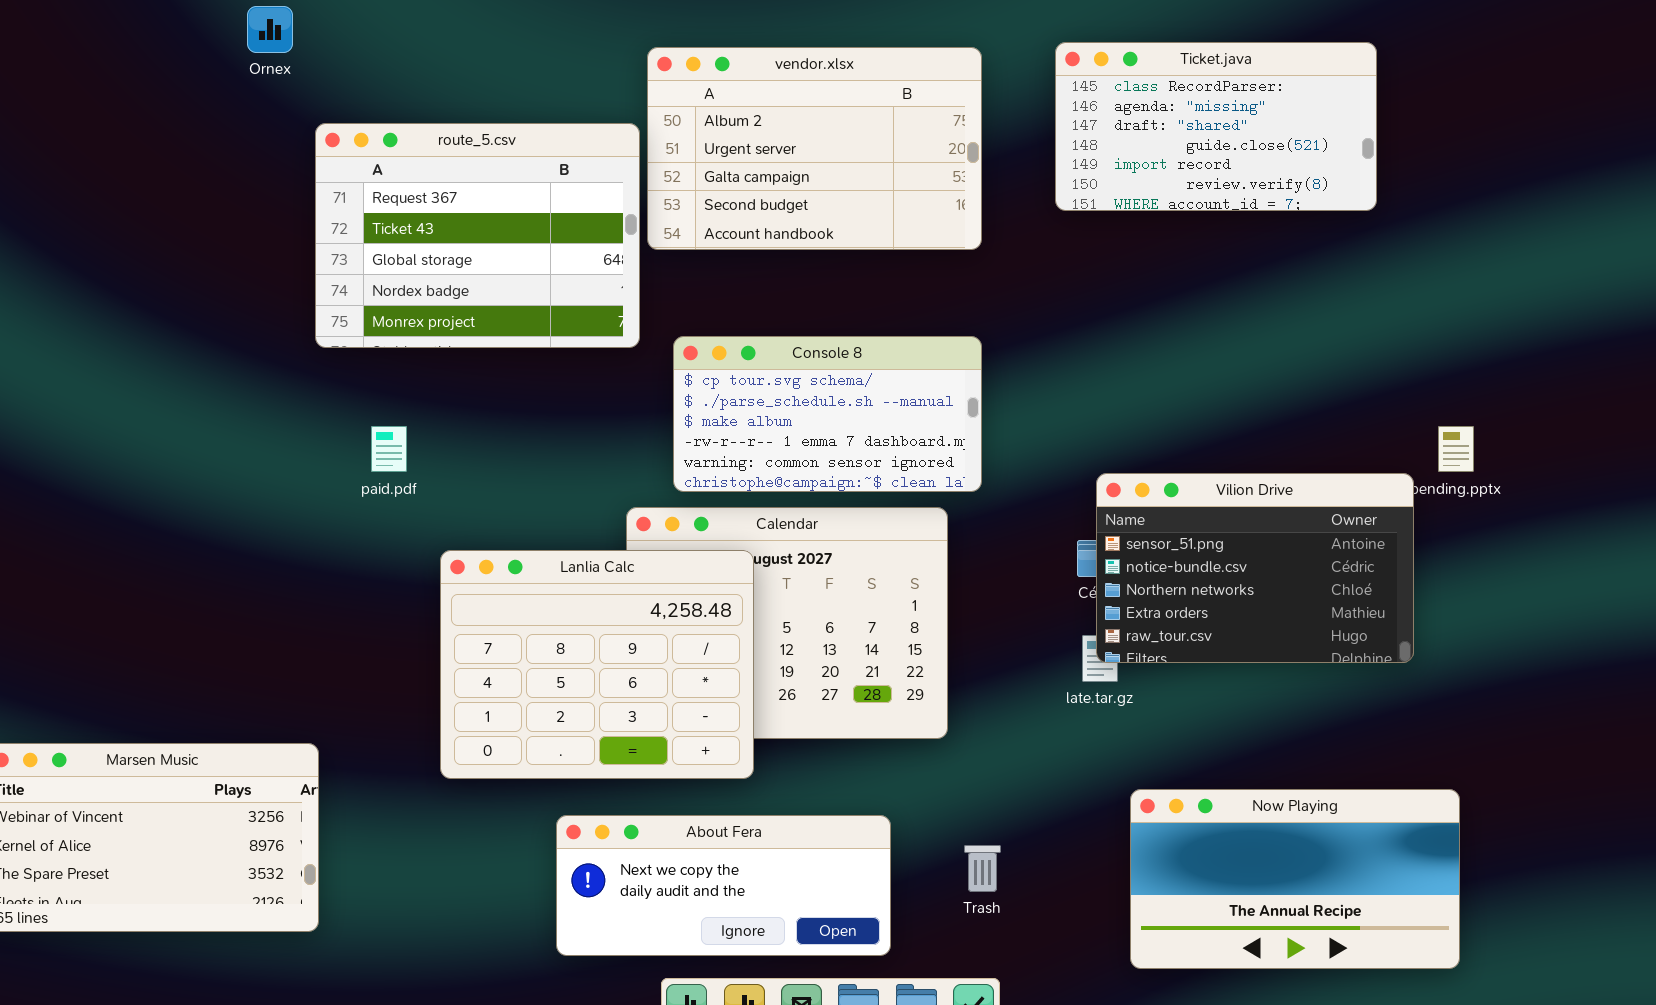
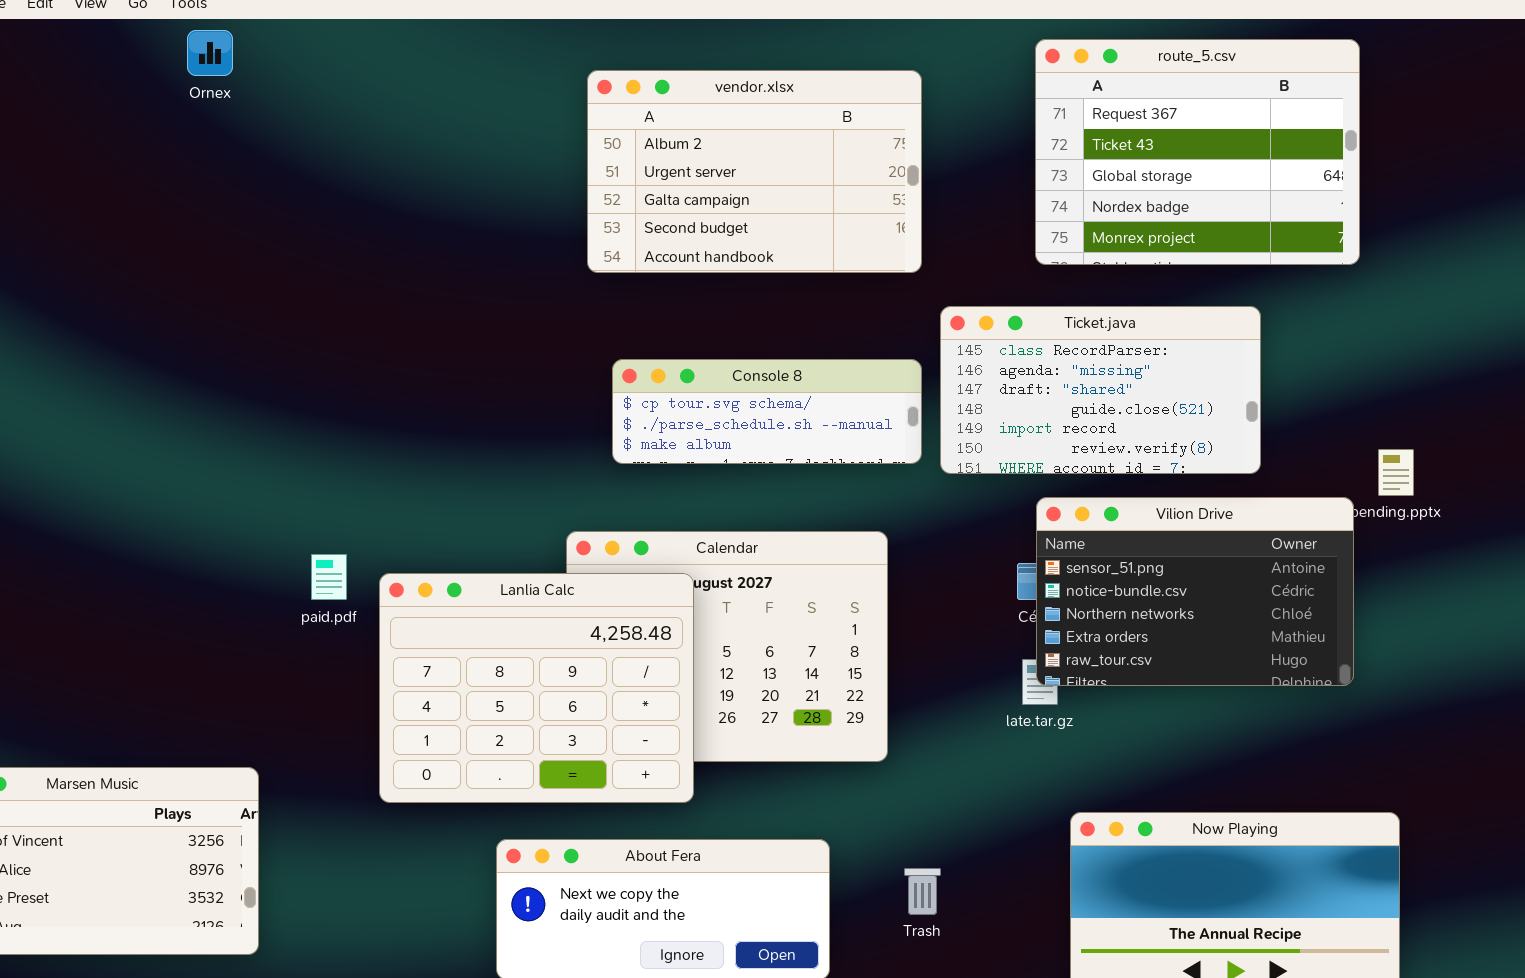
Ticket.java: [1055,42,1377,211] -> [940,306,1261,474], moved
route_5.csv: [315,123,640,348] -> [1035,39,1360,265], moved
Console 8: [673,336,982,492] -> [612,359,922,464], resized
paid.pdf: [371,426,407,472] -> [311,554,347,600], moved

